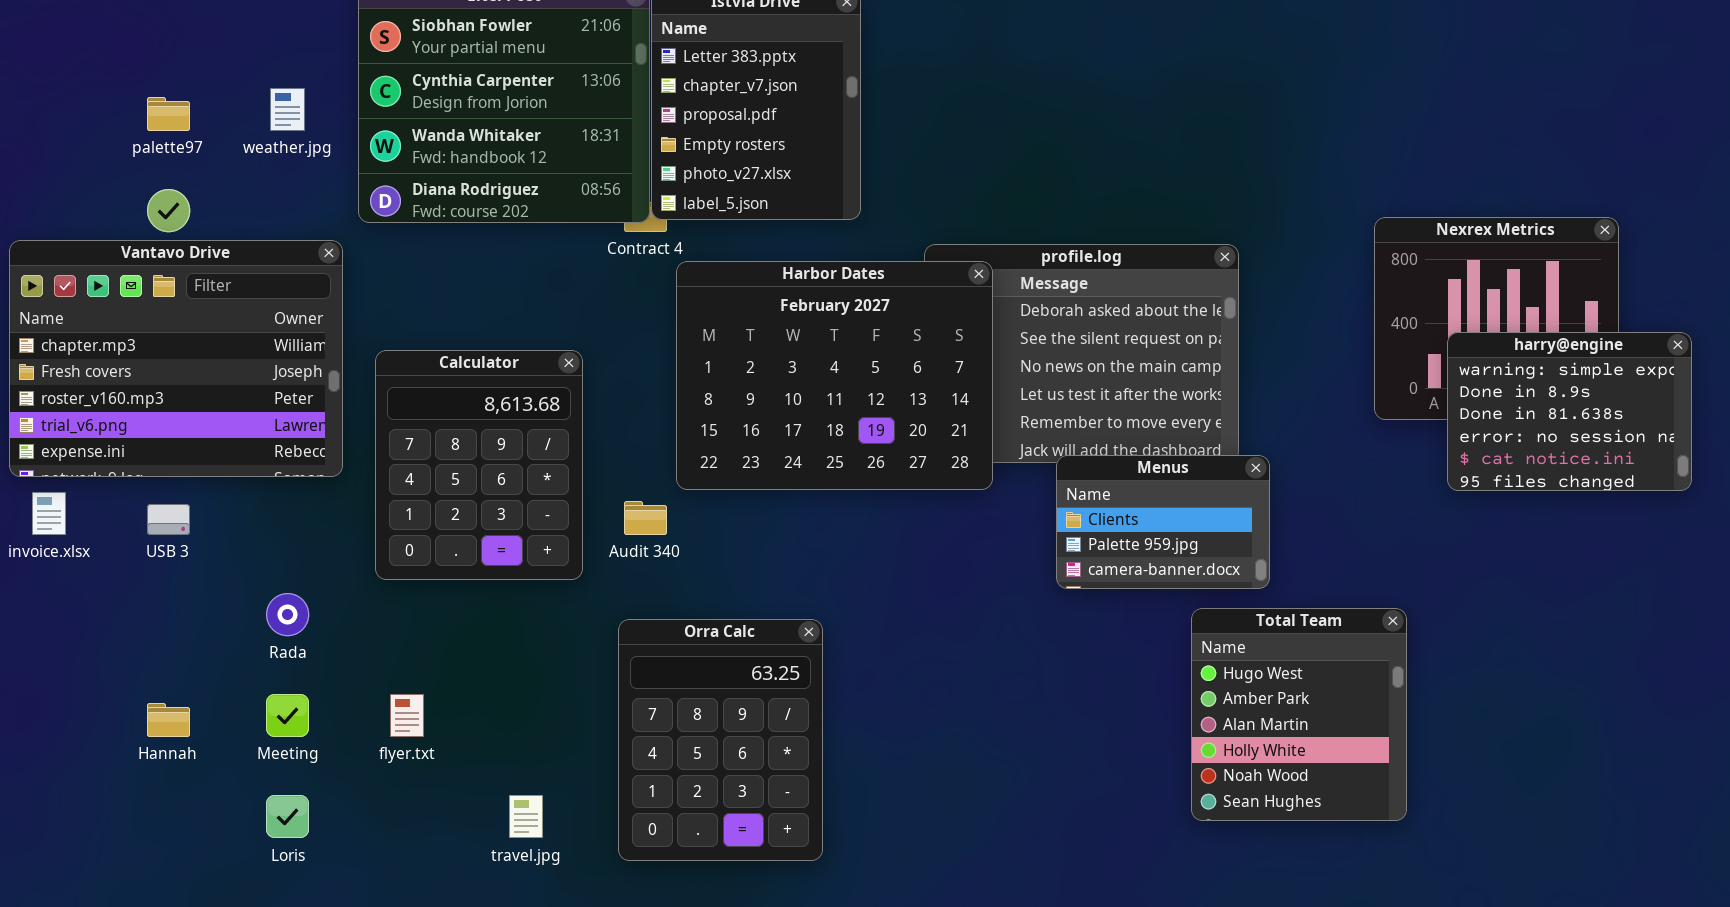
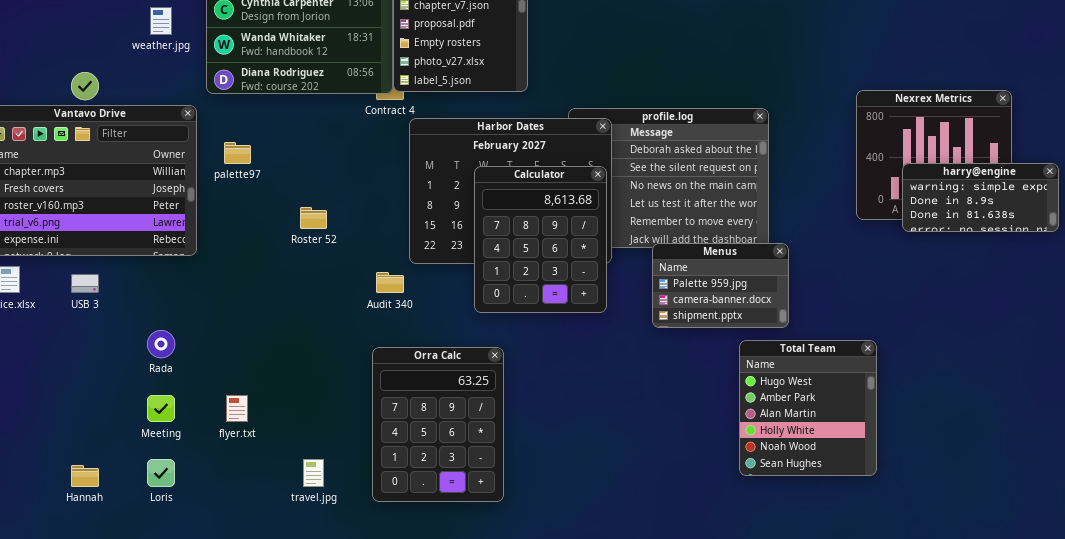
palette97: [147,97,190,131] -> [224,142,251,164], moved
harry@engine: [1447,332,1692,491] -> [902,163,1059,232], resized
Calculator: [375,350,583,580] -> [474,166,607,313], moved
Menus: [1056,455,1270,589] -> [652,243,789,328], scrolled down 1 row
Hannah: [147,703,190,737] -> [71,465,99,487], moved

